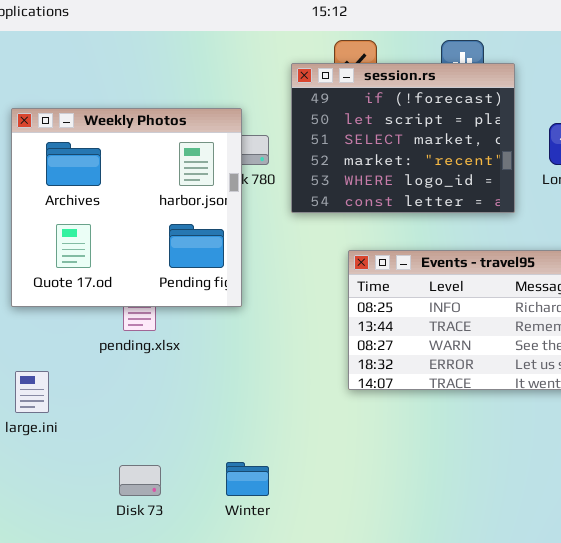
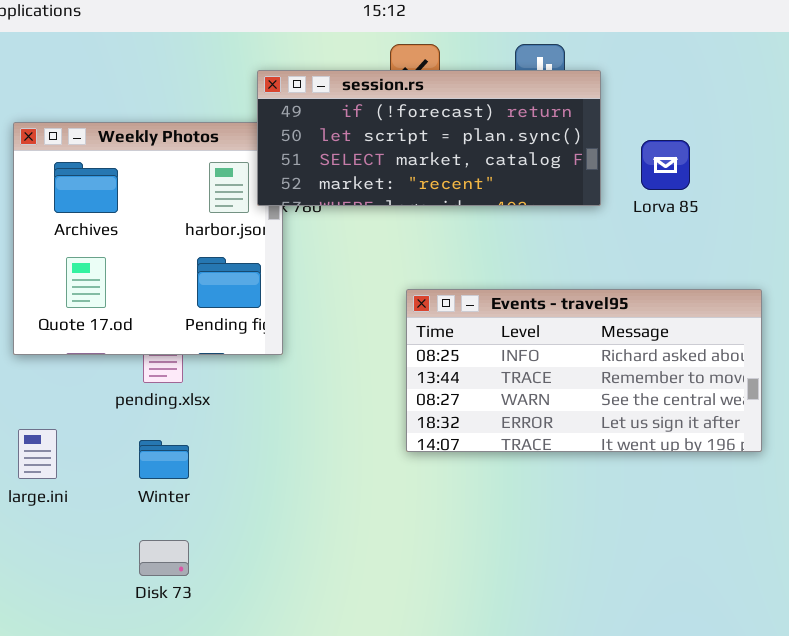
session.rs: [291,63,515,213] -> [257,70,601,206], resized
Winter: [226,462,269,496] -> [139,440,189,479], moved

